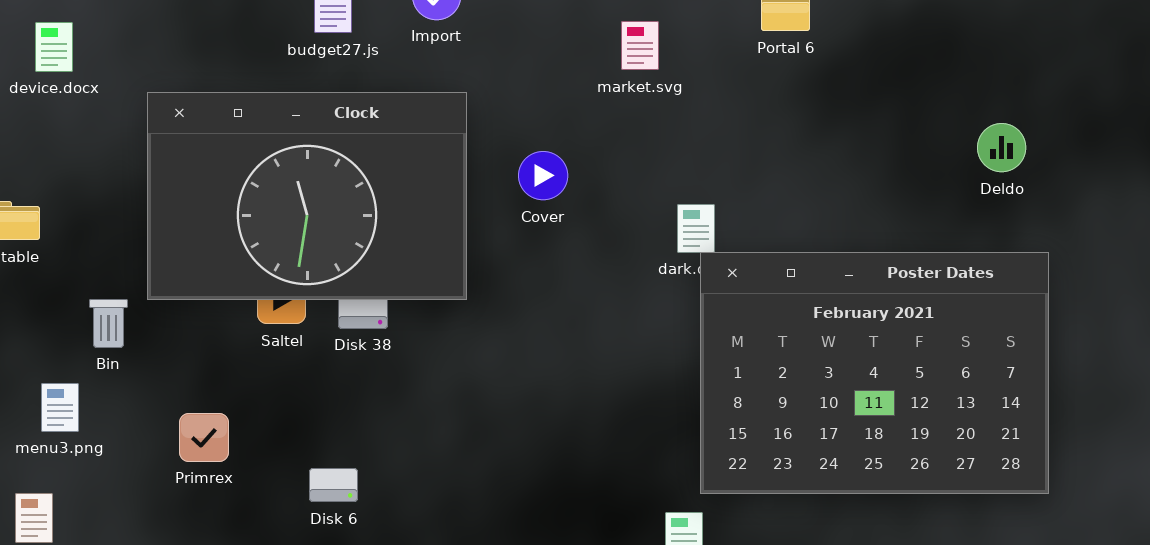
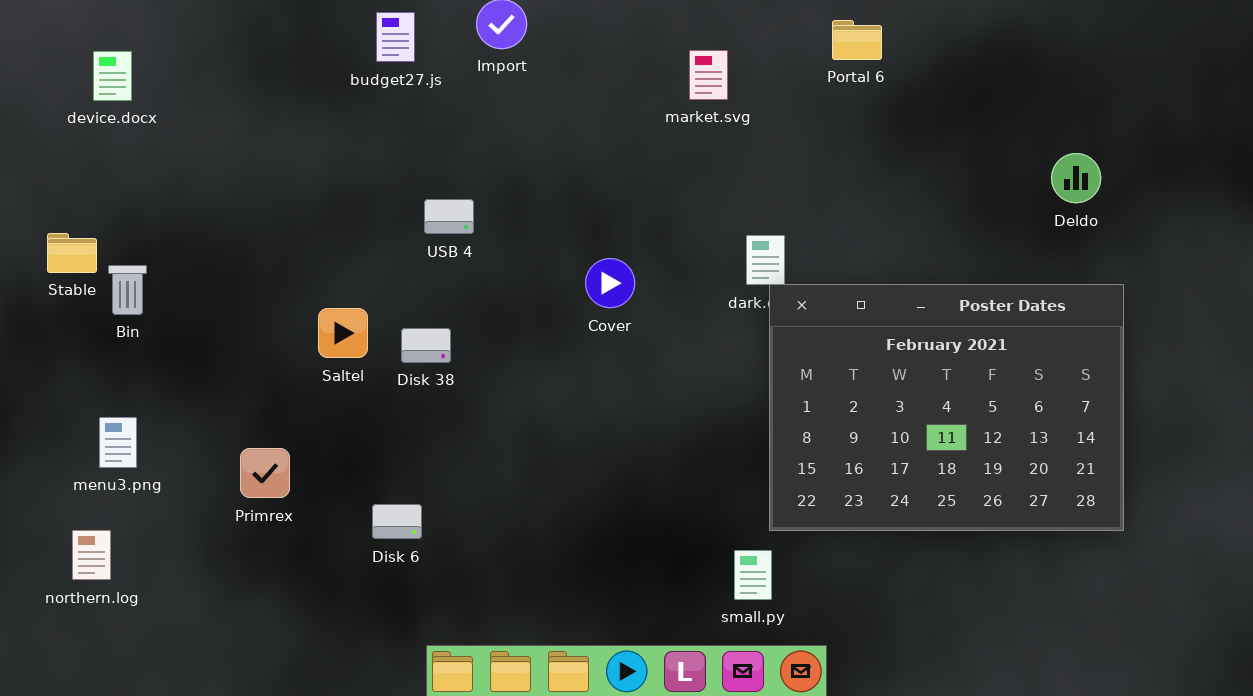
Clock: [147,92,467,300] -> none, closed
Cover: [518,151,568,200] -> [585,258,635,308], moved
Bin: [89,299,128,348] -> [108,265,147,315], moved

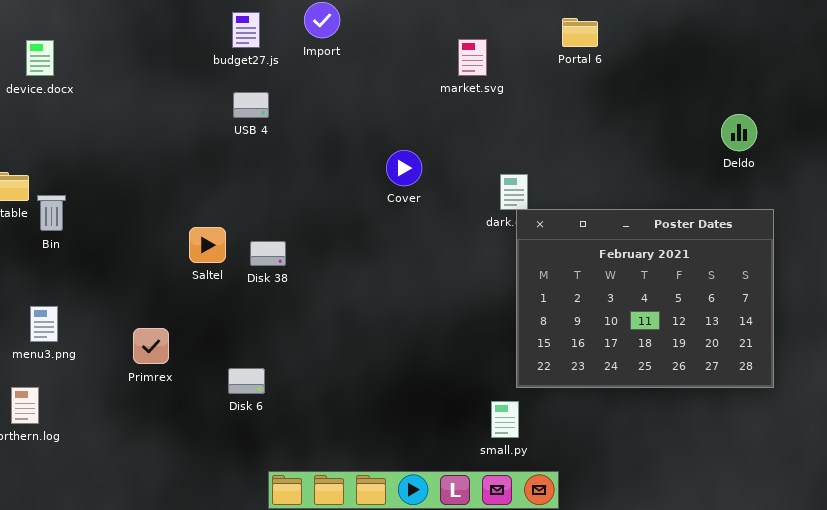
USB 4: [424,199,474,234] -> [233,92,269,118], moved
Cover: [585,258,635,308] -> [386,150,422,186], moved

